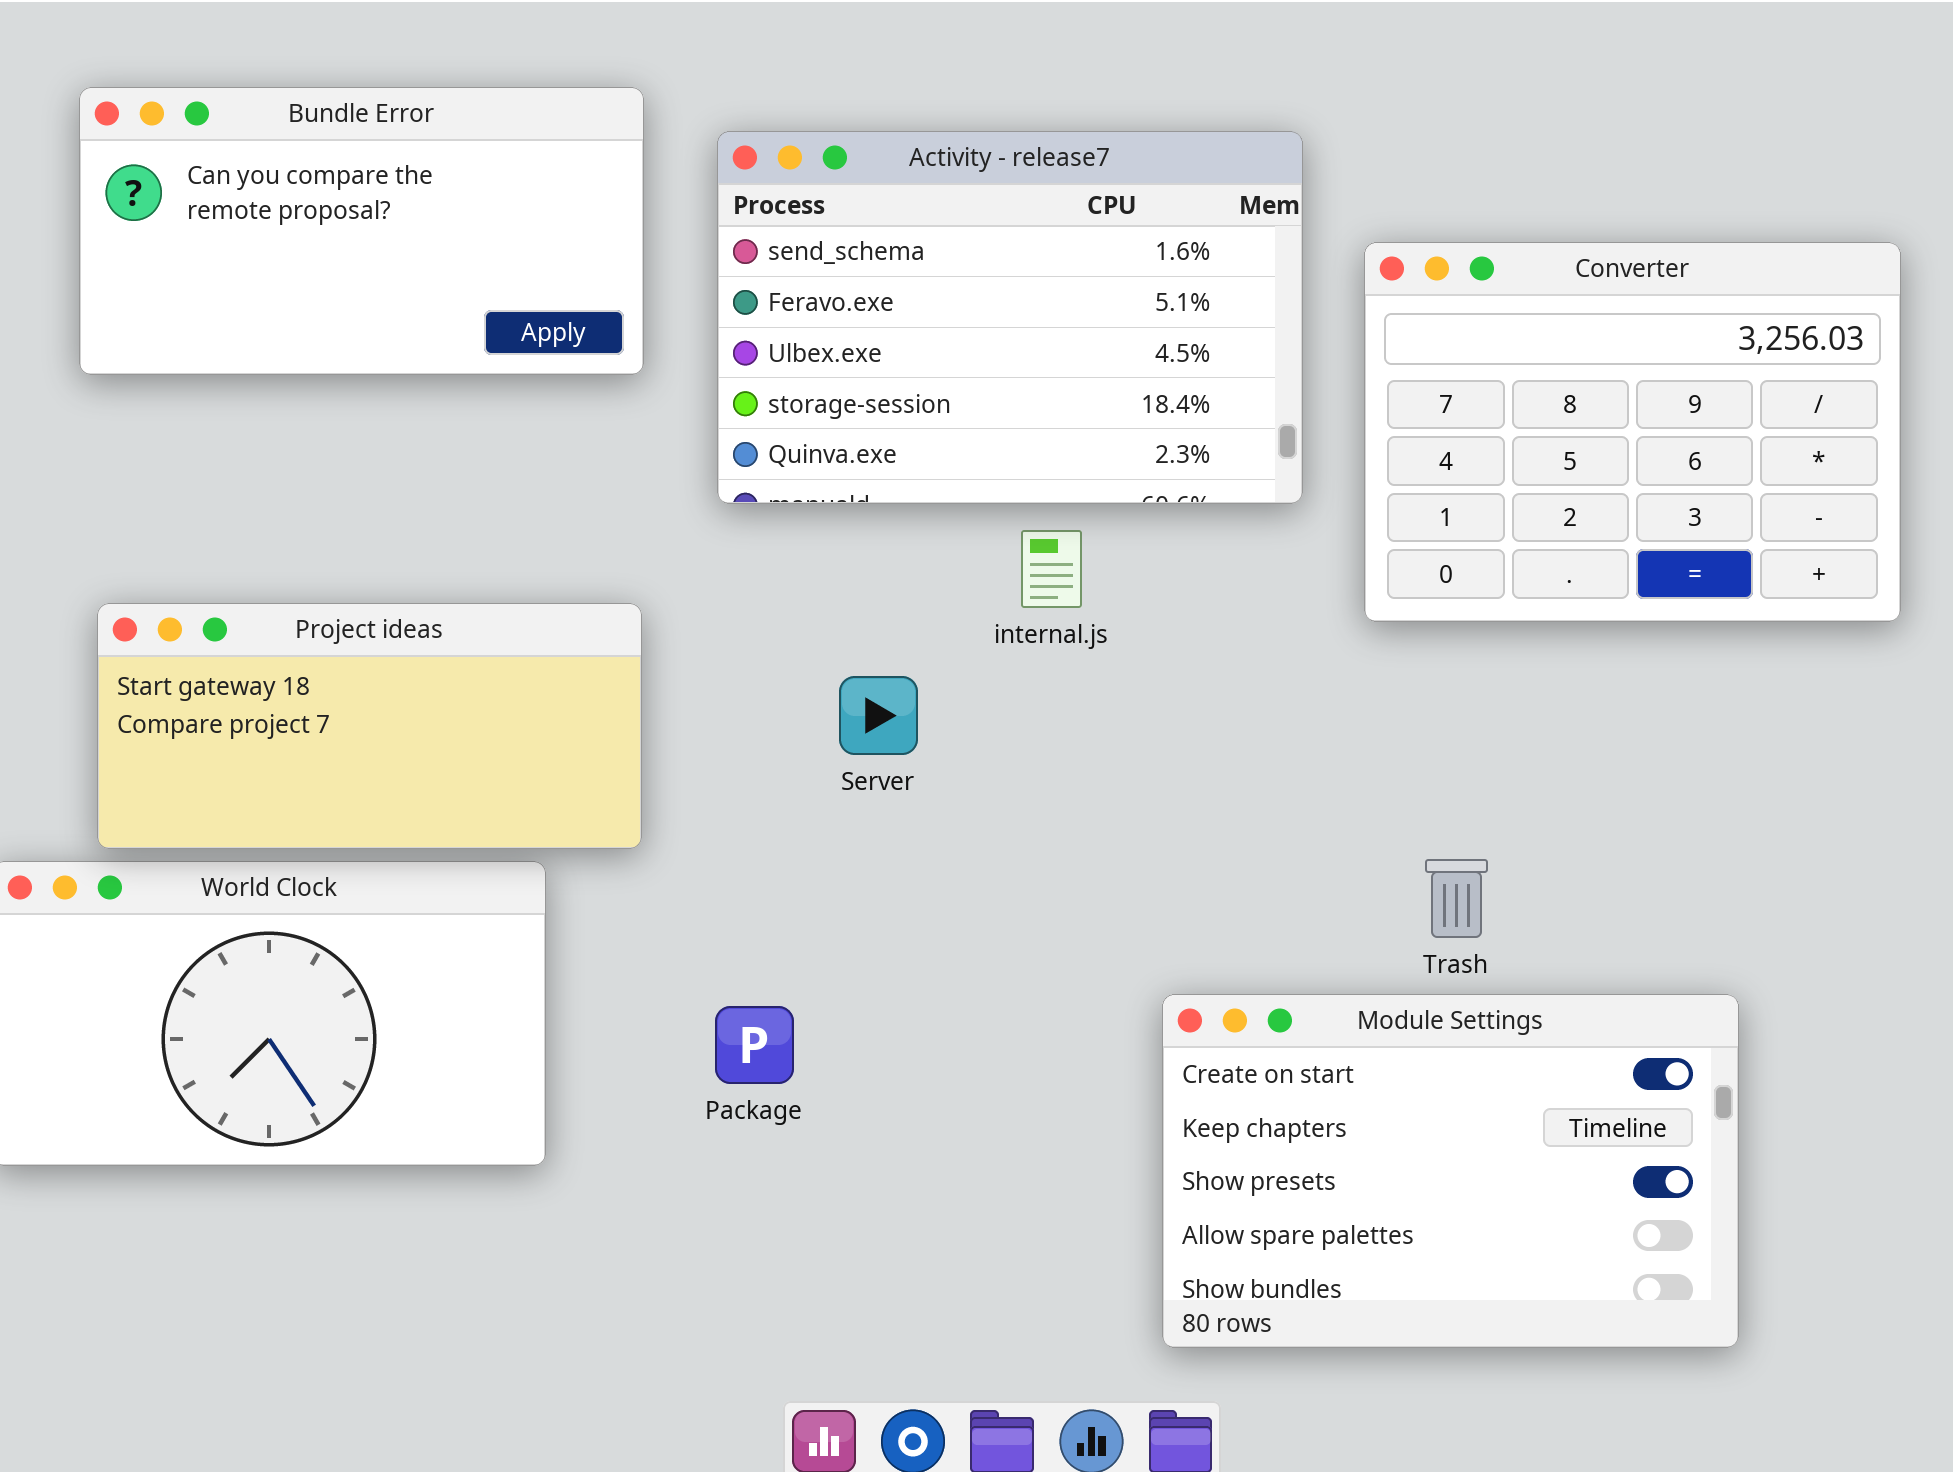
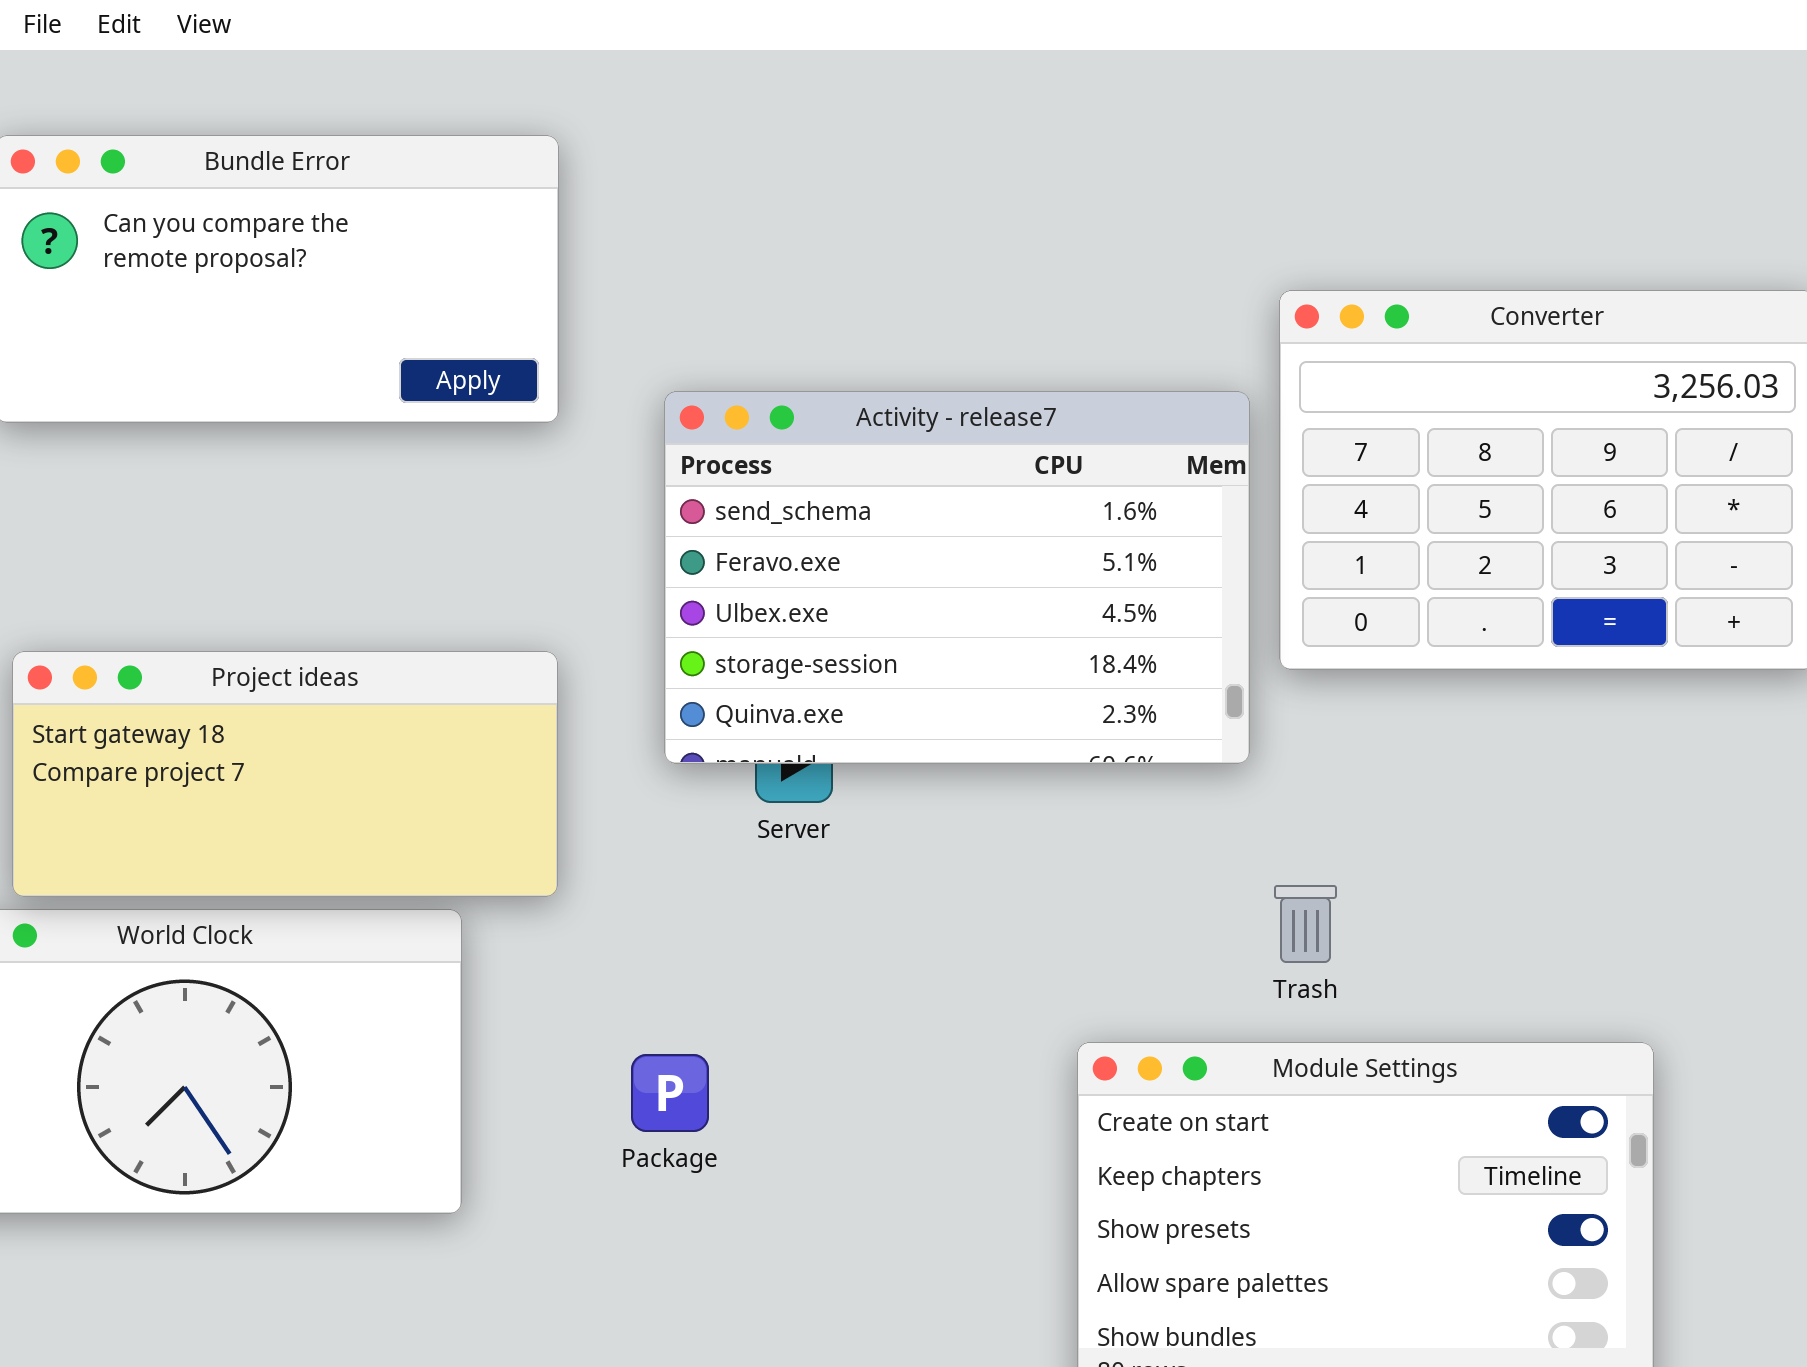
Activity - release7: [717,131,1303,504] -> [664,391,1250,764], moved
Trash: [1425,859,1488,938] -> [1274,885,1337,963], moved

